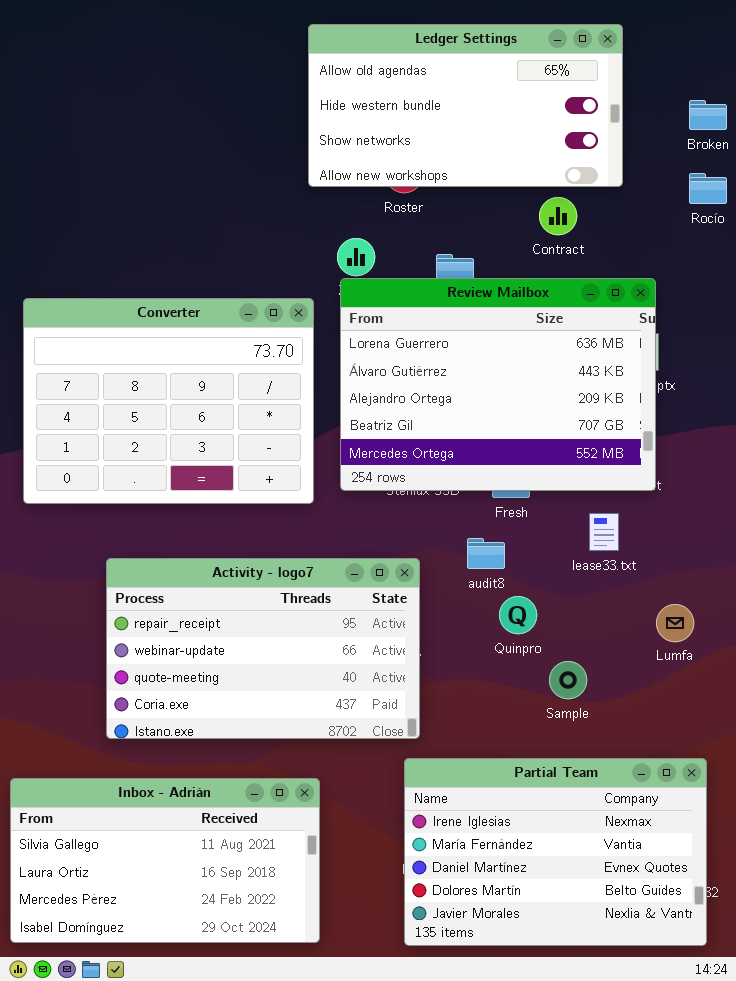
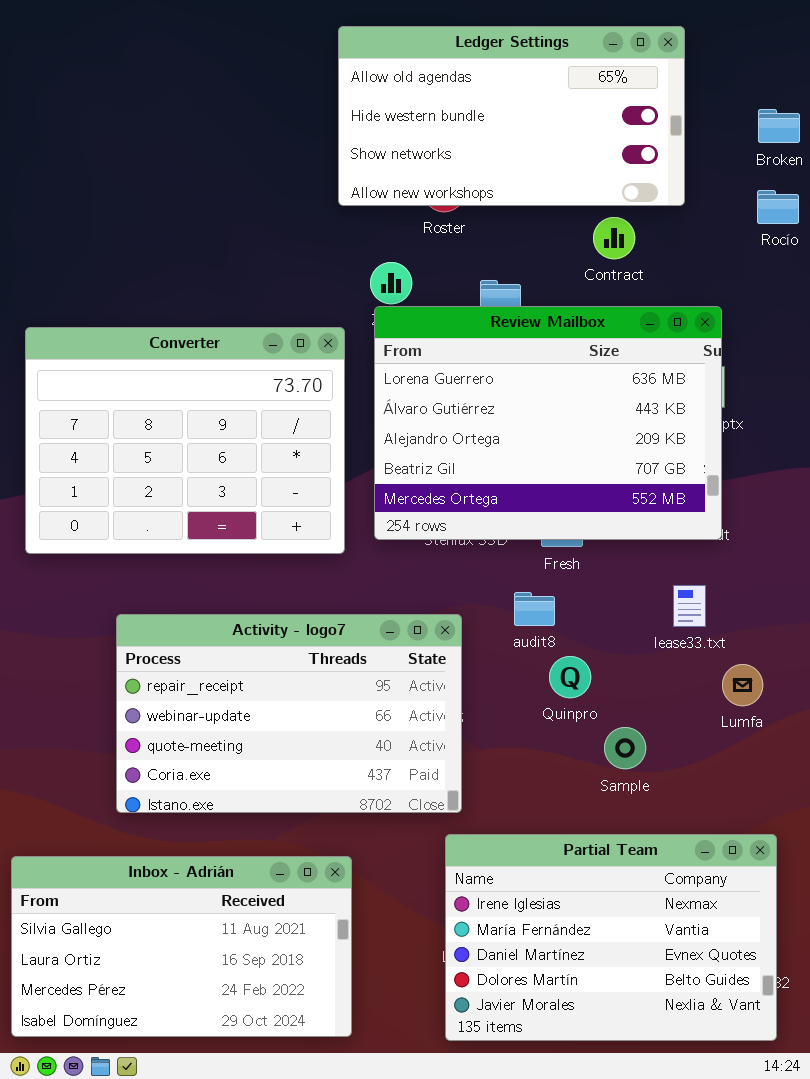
lease33.txt: [589,513,619,551] -> [673,585,706,627], moved

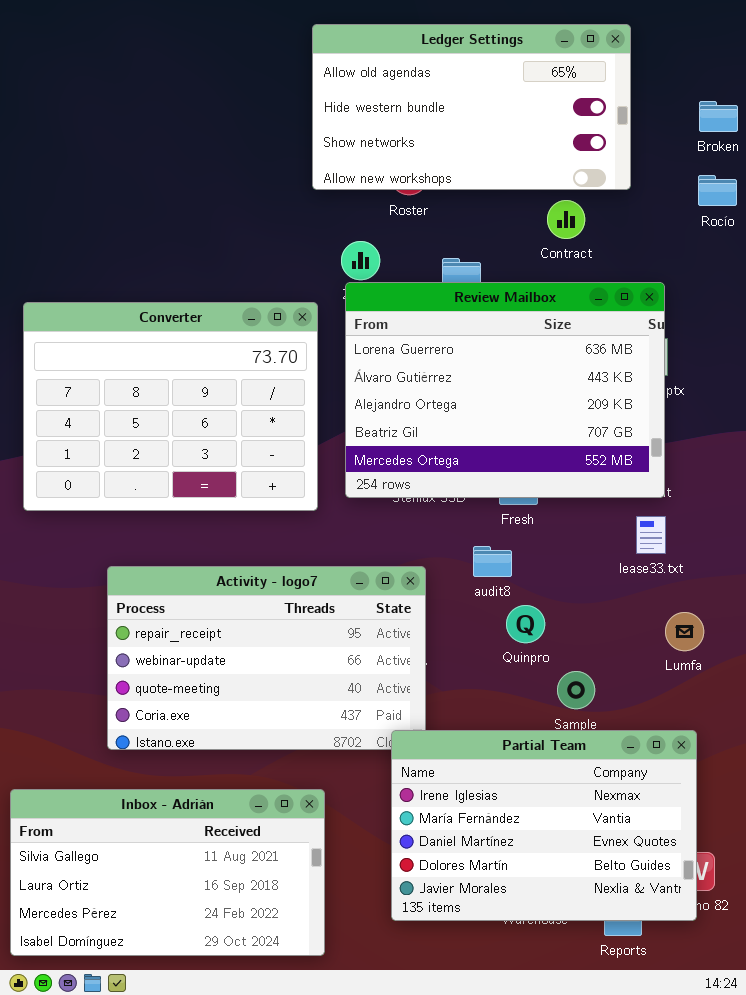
lease33.txt: [673,585,706,627] -> [636,516,666,554], moved
Partial Team: [445,834,777,1041] -> [391,730,697,921], moved

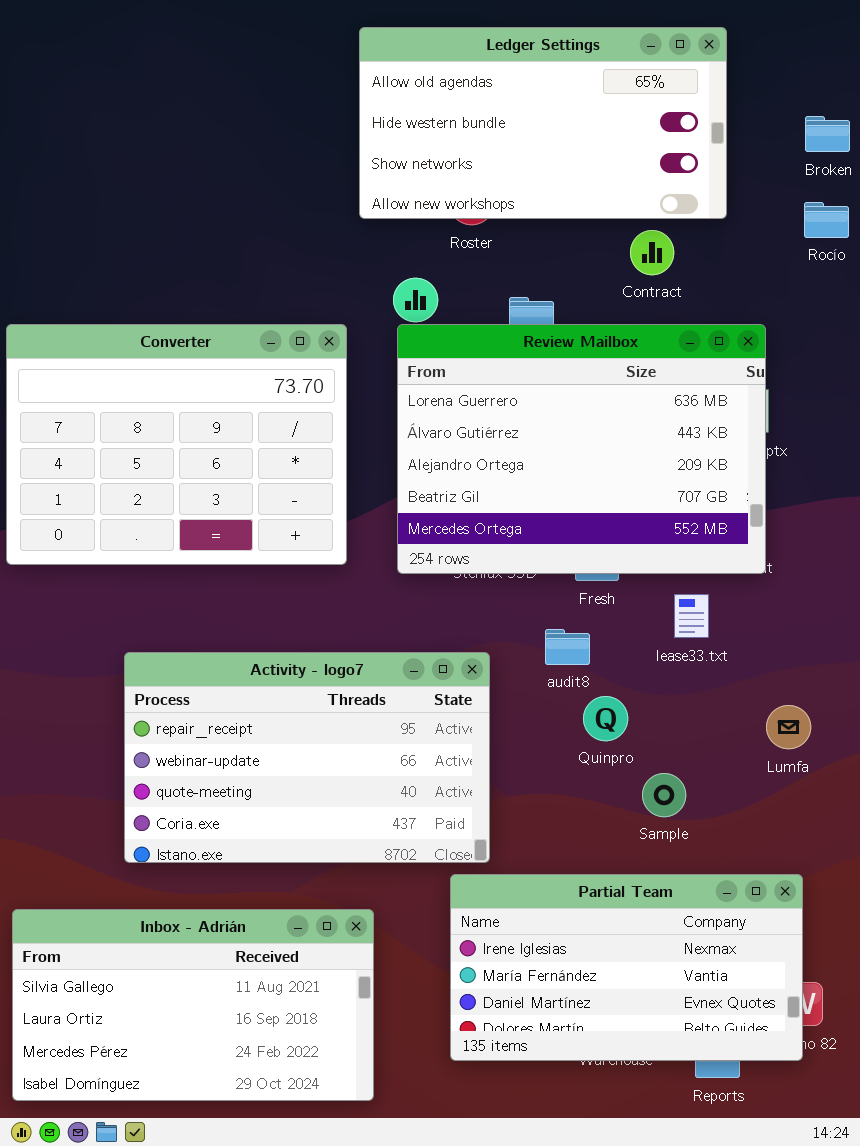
Converter: [23,302,318,511] -> [6,324,347,565], moved
lease33.txt: [636,516,666,554] -> [674,594,709,638], moved
Partial Team: [391,730,697,921] -> [450,874,803,1061], resized

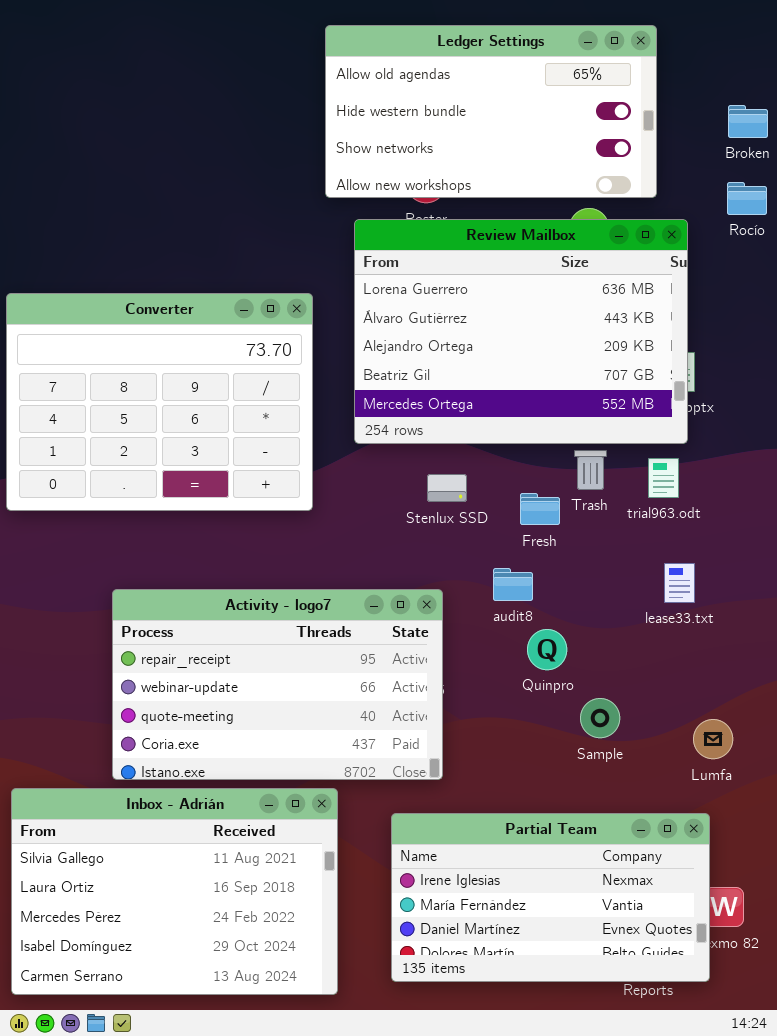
Review Mailbox: [397,324,766,574] -> [354,219,688,444], moved
lease33.txt: [674,594,709,638] -> [664,563,695,603], moved
Lumfa: [766,705,811,749] -> [693,719,733,759], moved
Partial Team: [450,874,803,1061] -> [391,813,710,982], moved
Inbox - Adrián: [12,909,374,1101] -> [11,788,338,995], resized

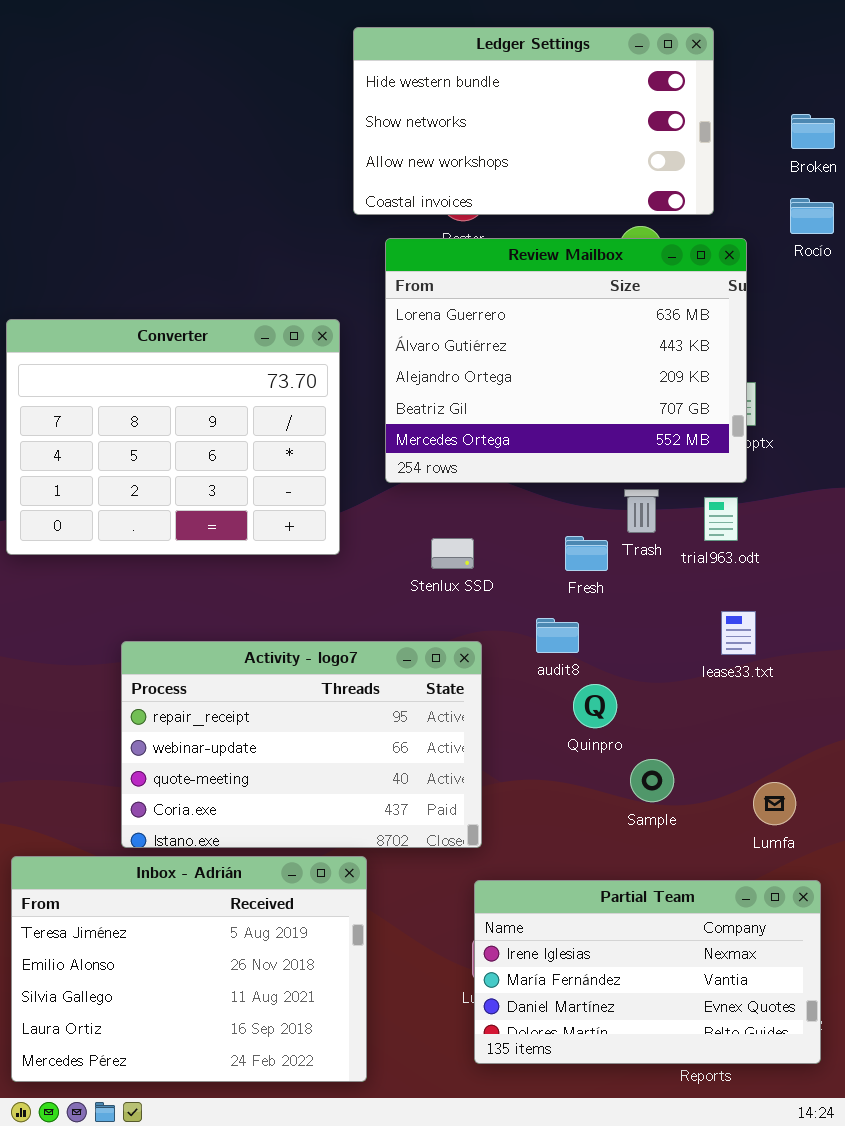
Ledger Settings: [325,25,657,198] -> [353,27,714,215], scrolled down 1 row
Stenlux SSD: [427,474,467,502] -> [431,538,474,569], moved
Inbox - Adrián: [11,788,338,995] -> [11,856,367,1082], scrolled up 2 rows
Partial Team: [391,813,710,982] -> [474,880,821,1064], moved

